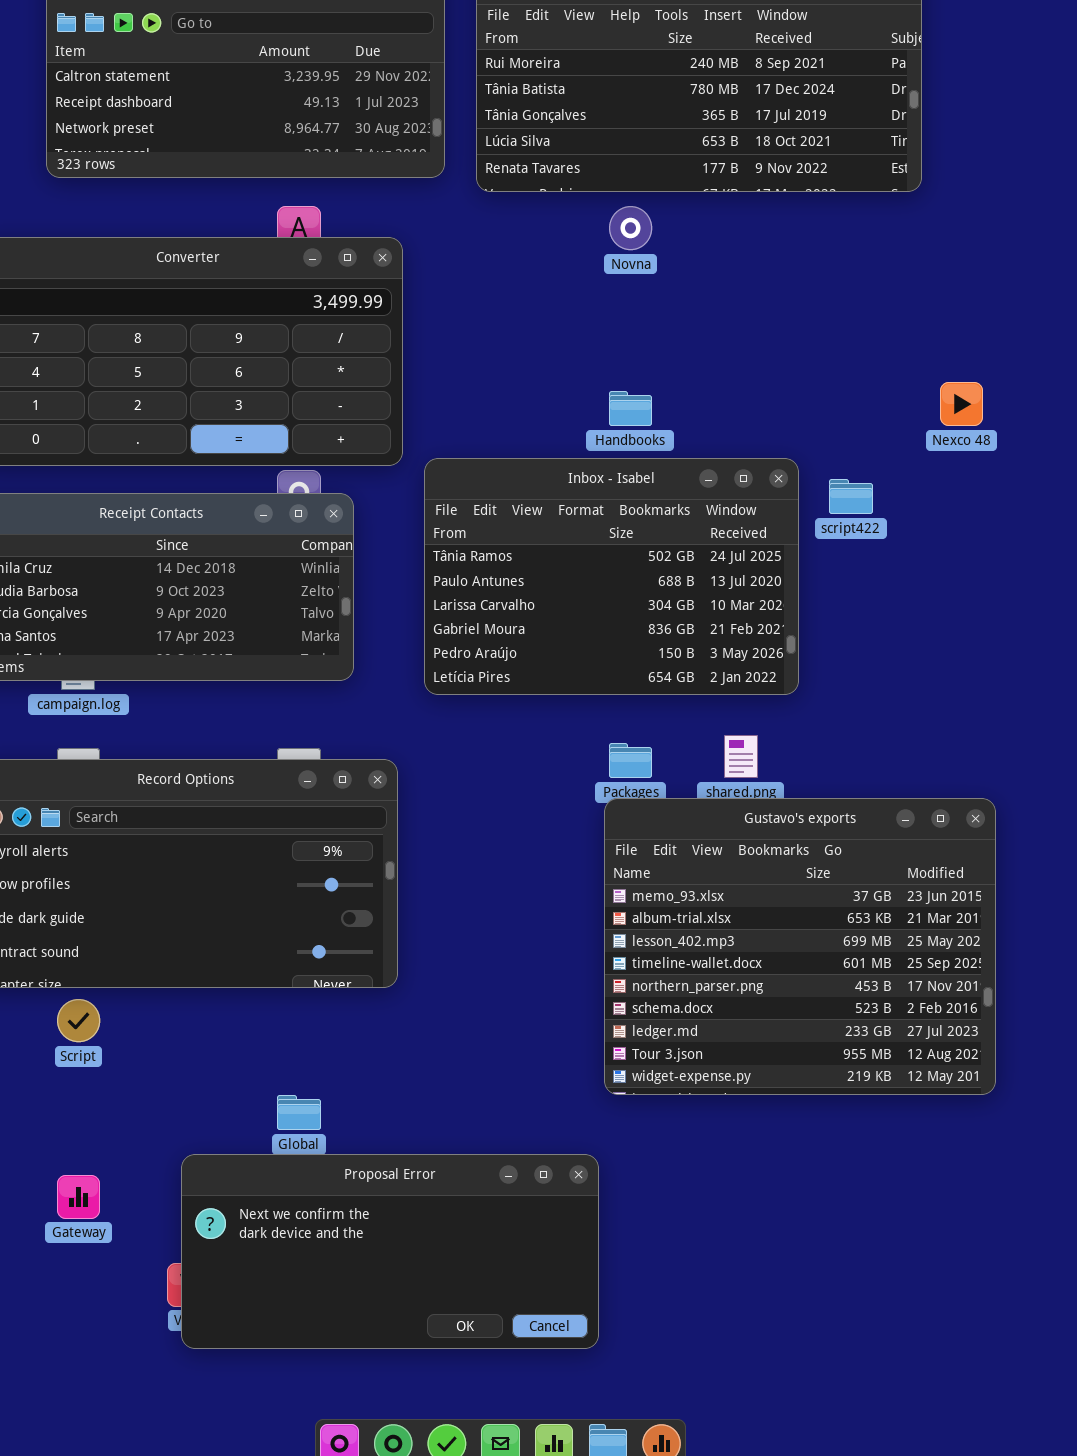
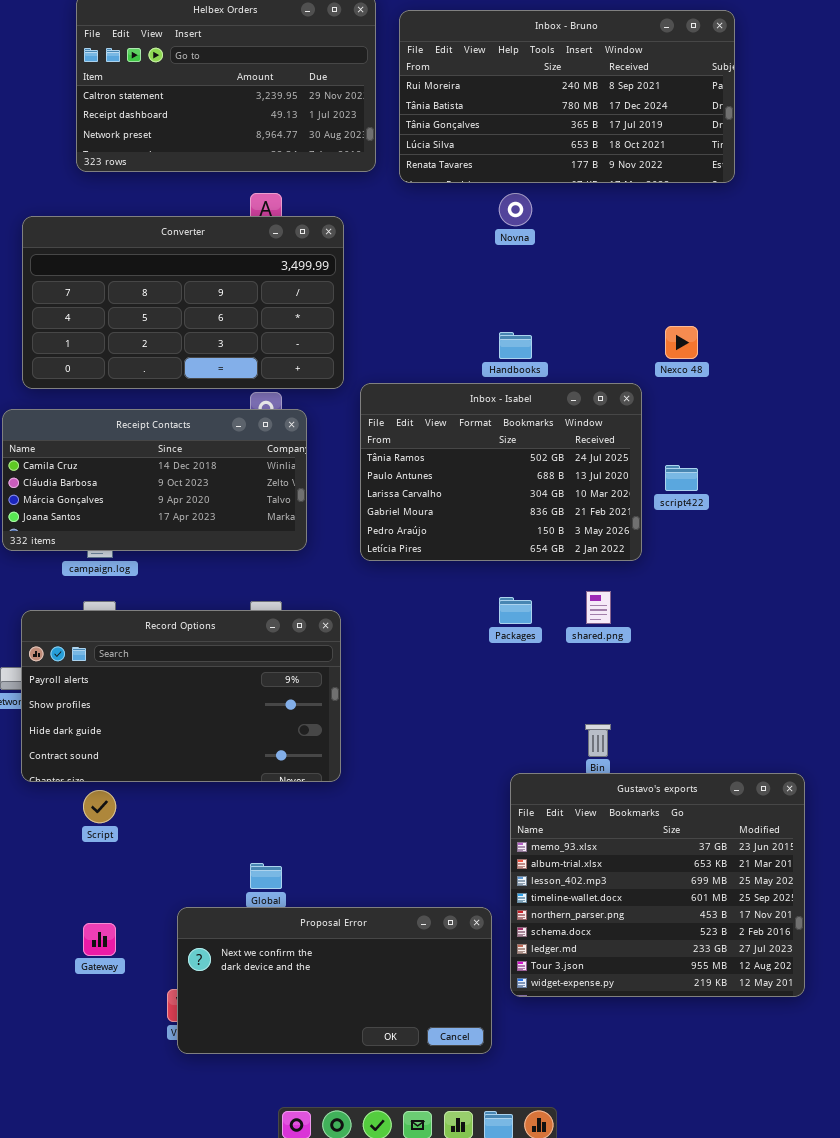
Nexco 48: [940,382,983,426] -> [665,326,698,359], moved
script422: [829,479,873,514] -> [665,465,698,491], moved
Gustavo's exports: [604,798,996,1095] -> [510,773,805,997], moved

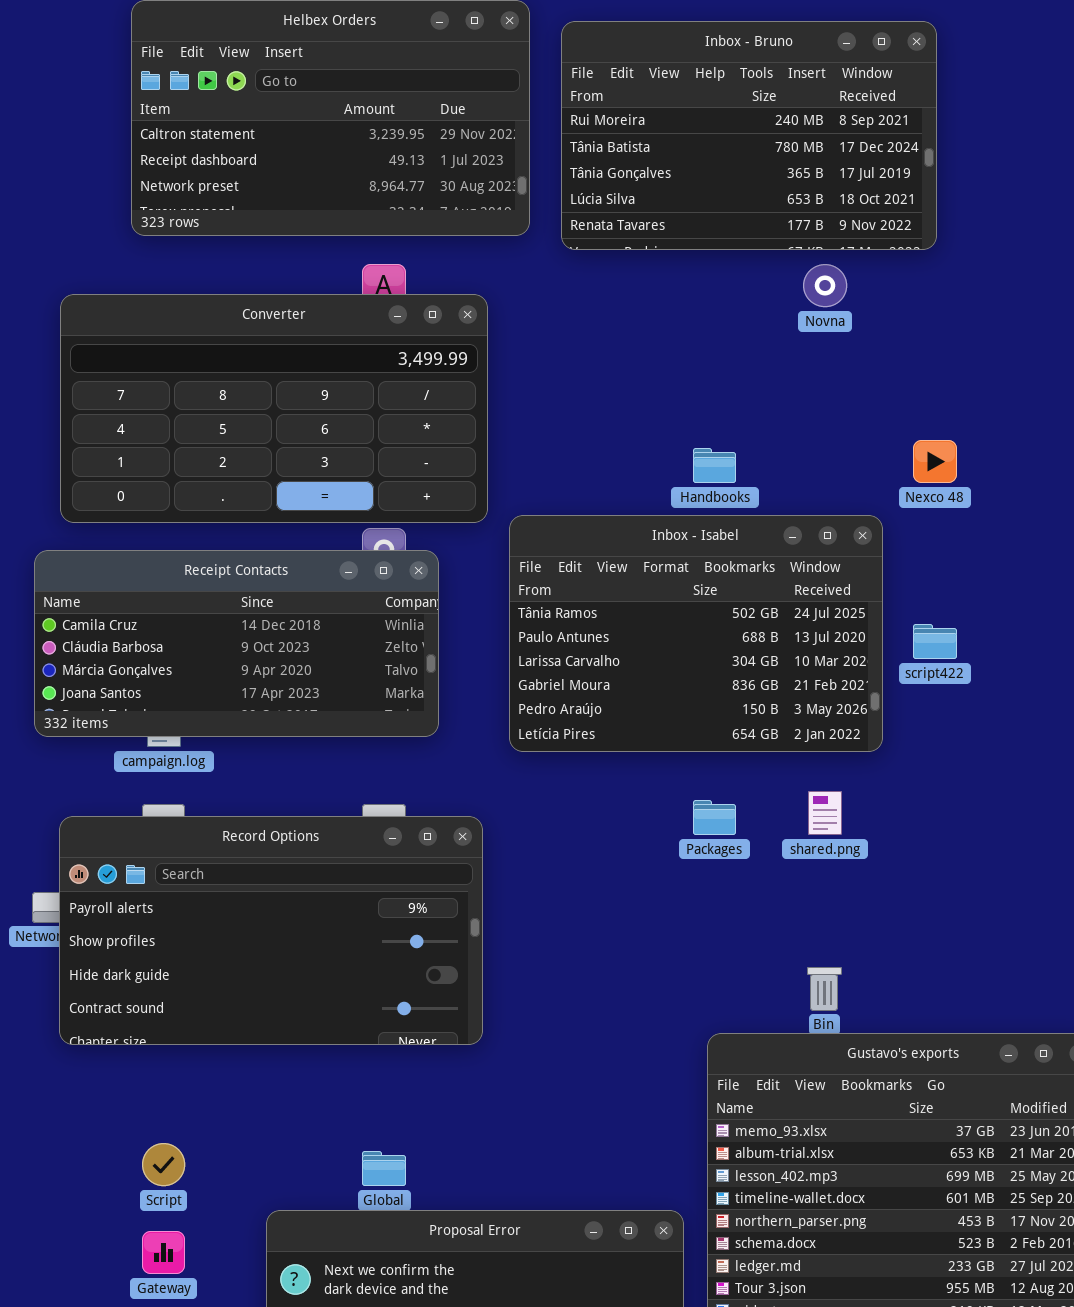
Inbox - Bruno: [399,10,735,183] -> [561,21,937,250], resized
Novna: [499,193,532,226] -> [803,264,847,307], moved
Script: [83,790,116,823] -> [142,1143,185,1186], moved

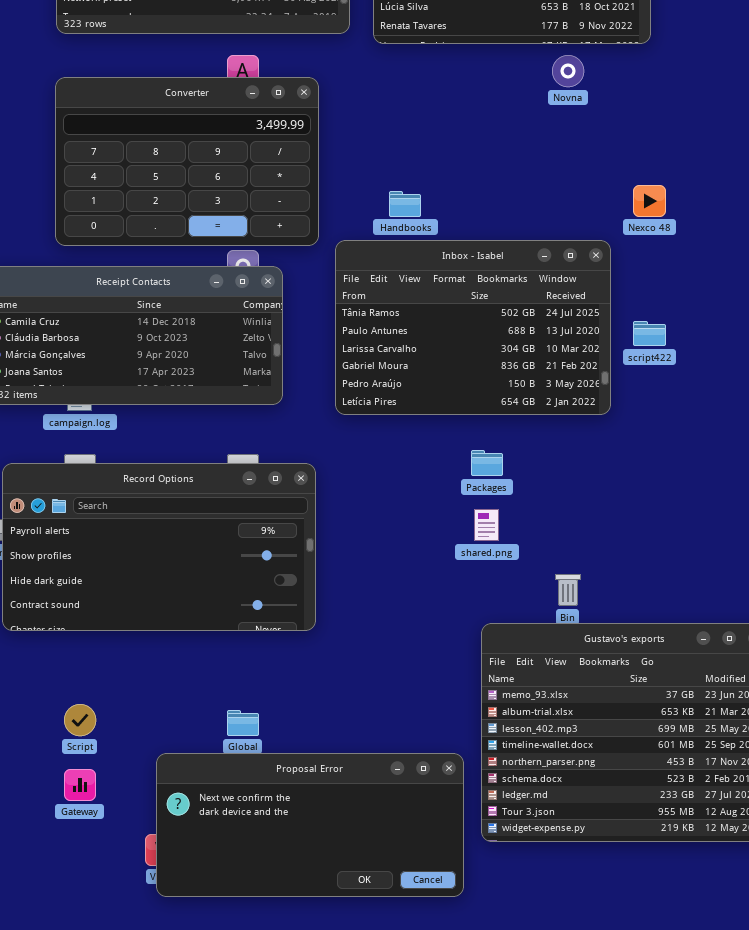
Converter: [60,294,488,523] -> [55,77,319,246], resized
Handbooks: [693,448,736,483] -> [389,191,421,217], moved
shared.png: [808,791,842,835] -> [474,509,499,541], moved

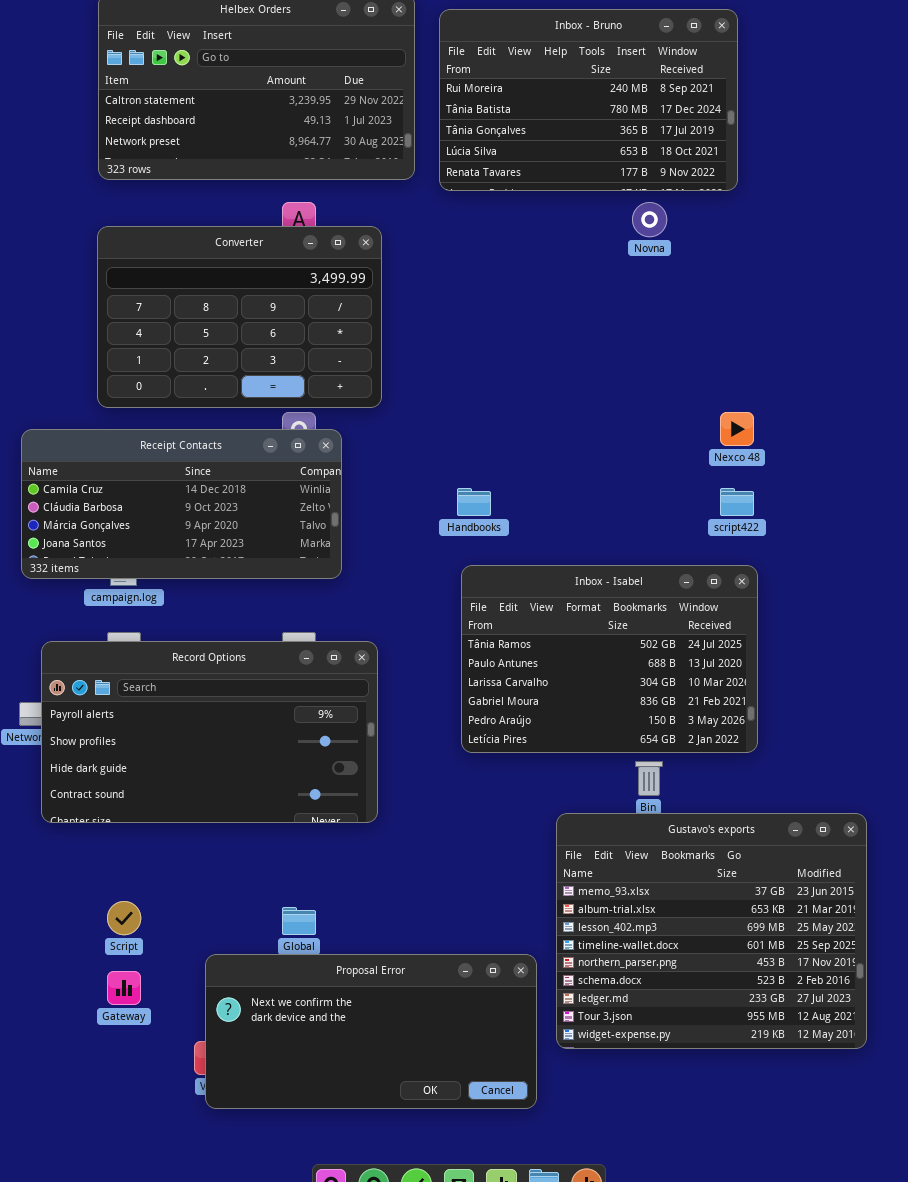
Nexco 48: [633,185,666,217] -> [720,412,754,446], moved
Handbooks: [389,191,421,217] -> [457,488,491,516], moved
Inbox - Isabel: [335,240,611,415] -> [461,565,758,753], moved

